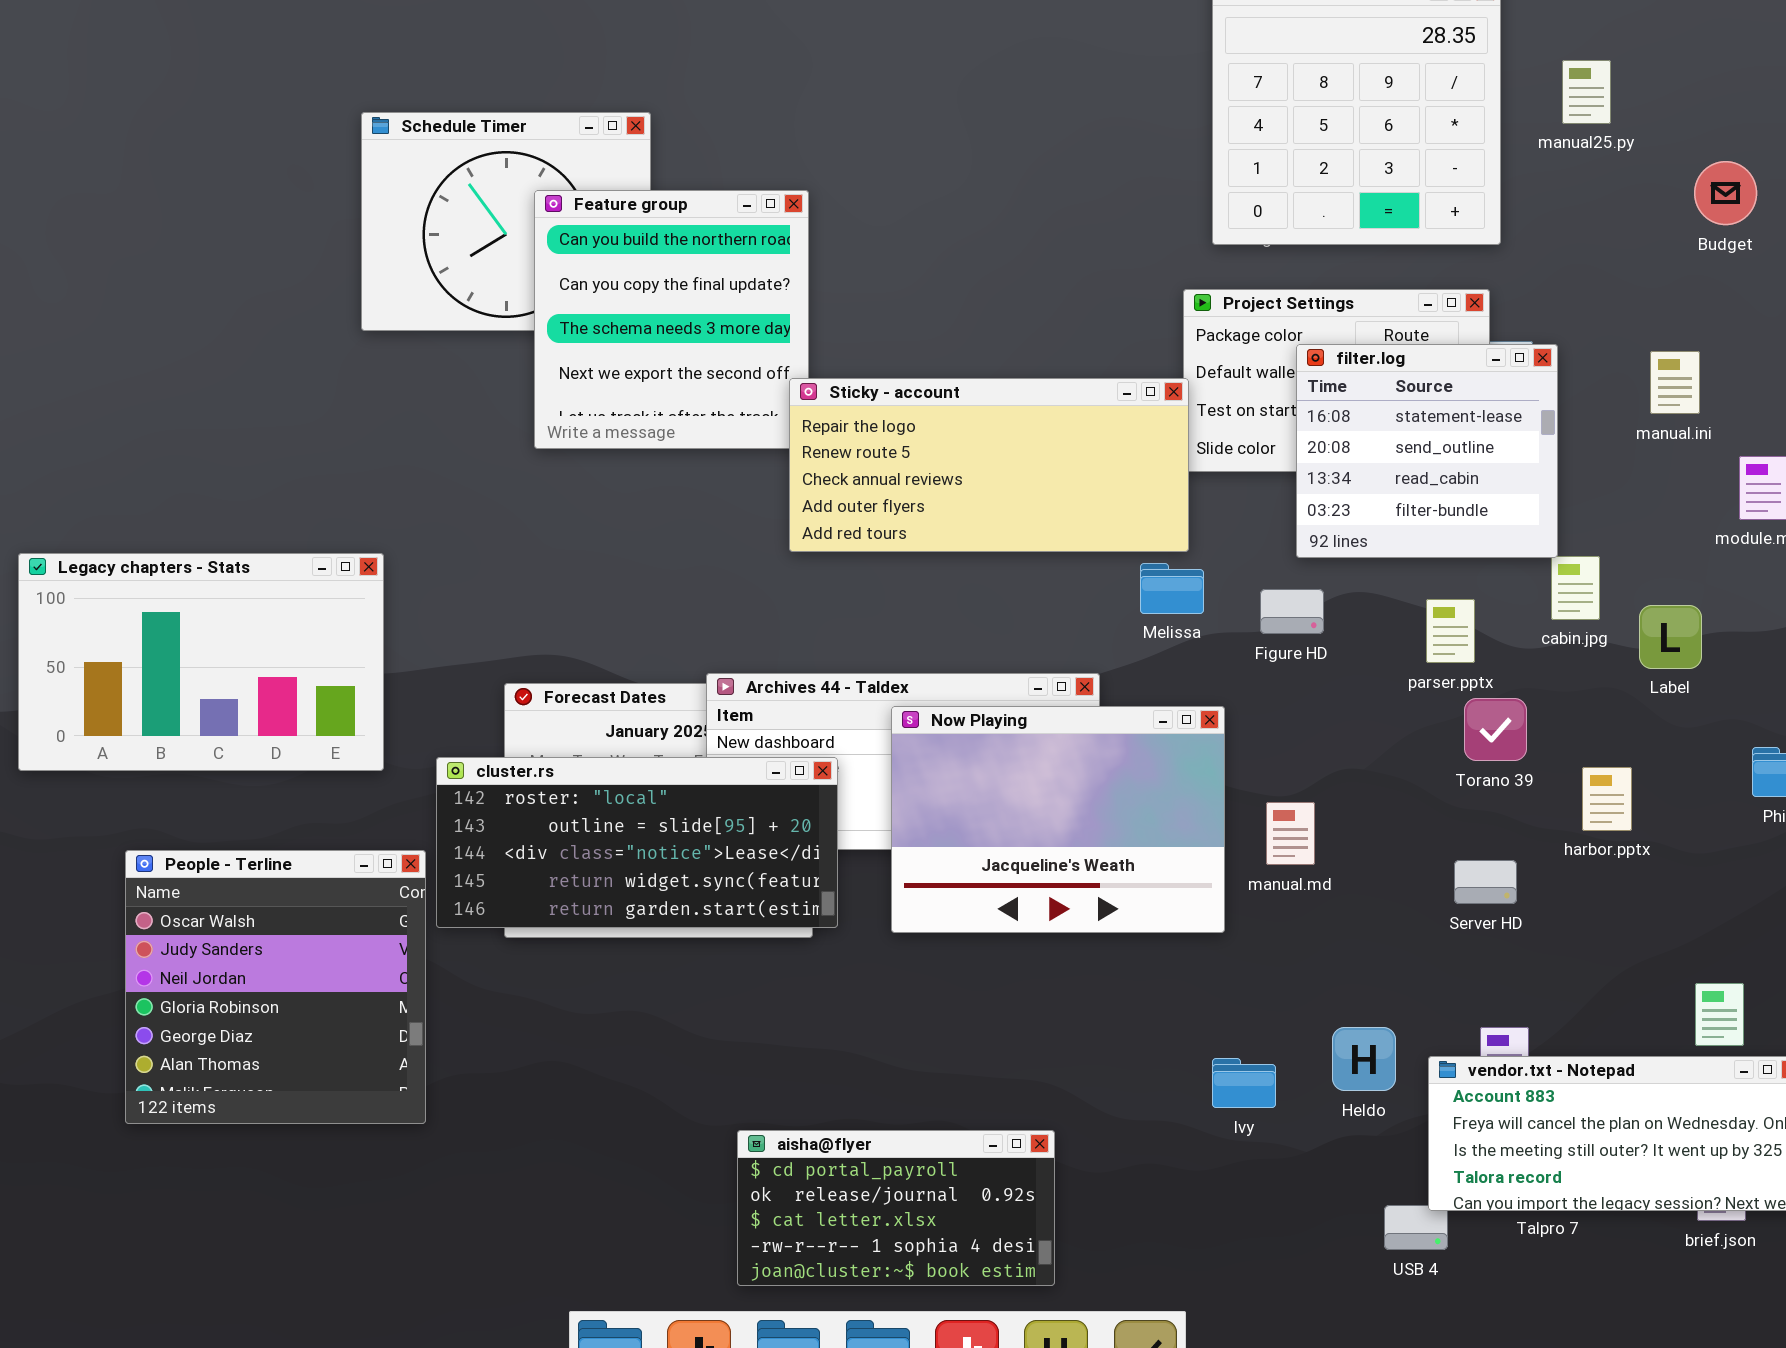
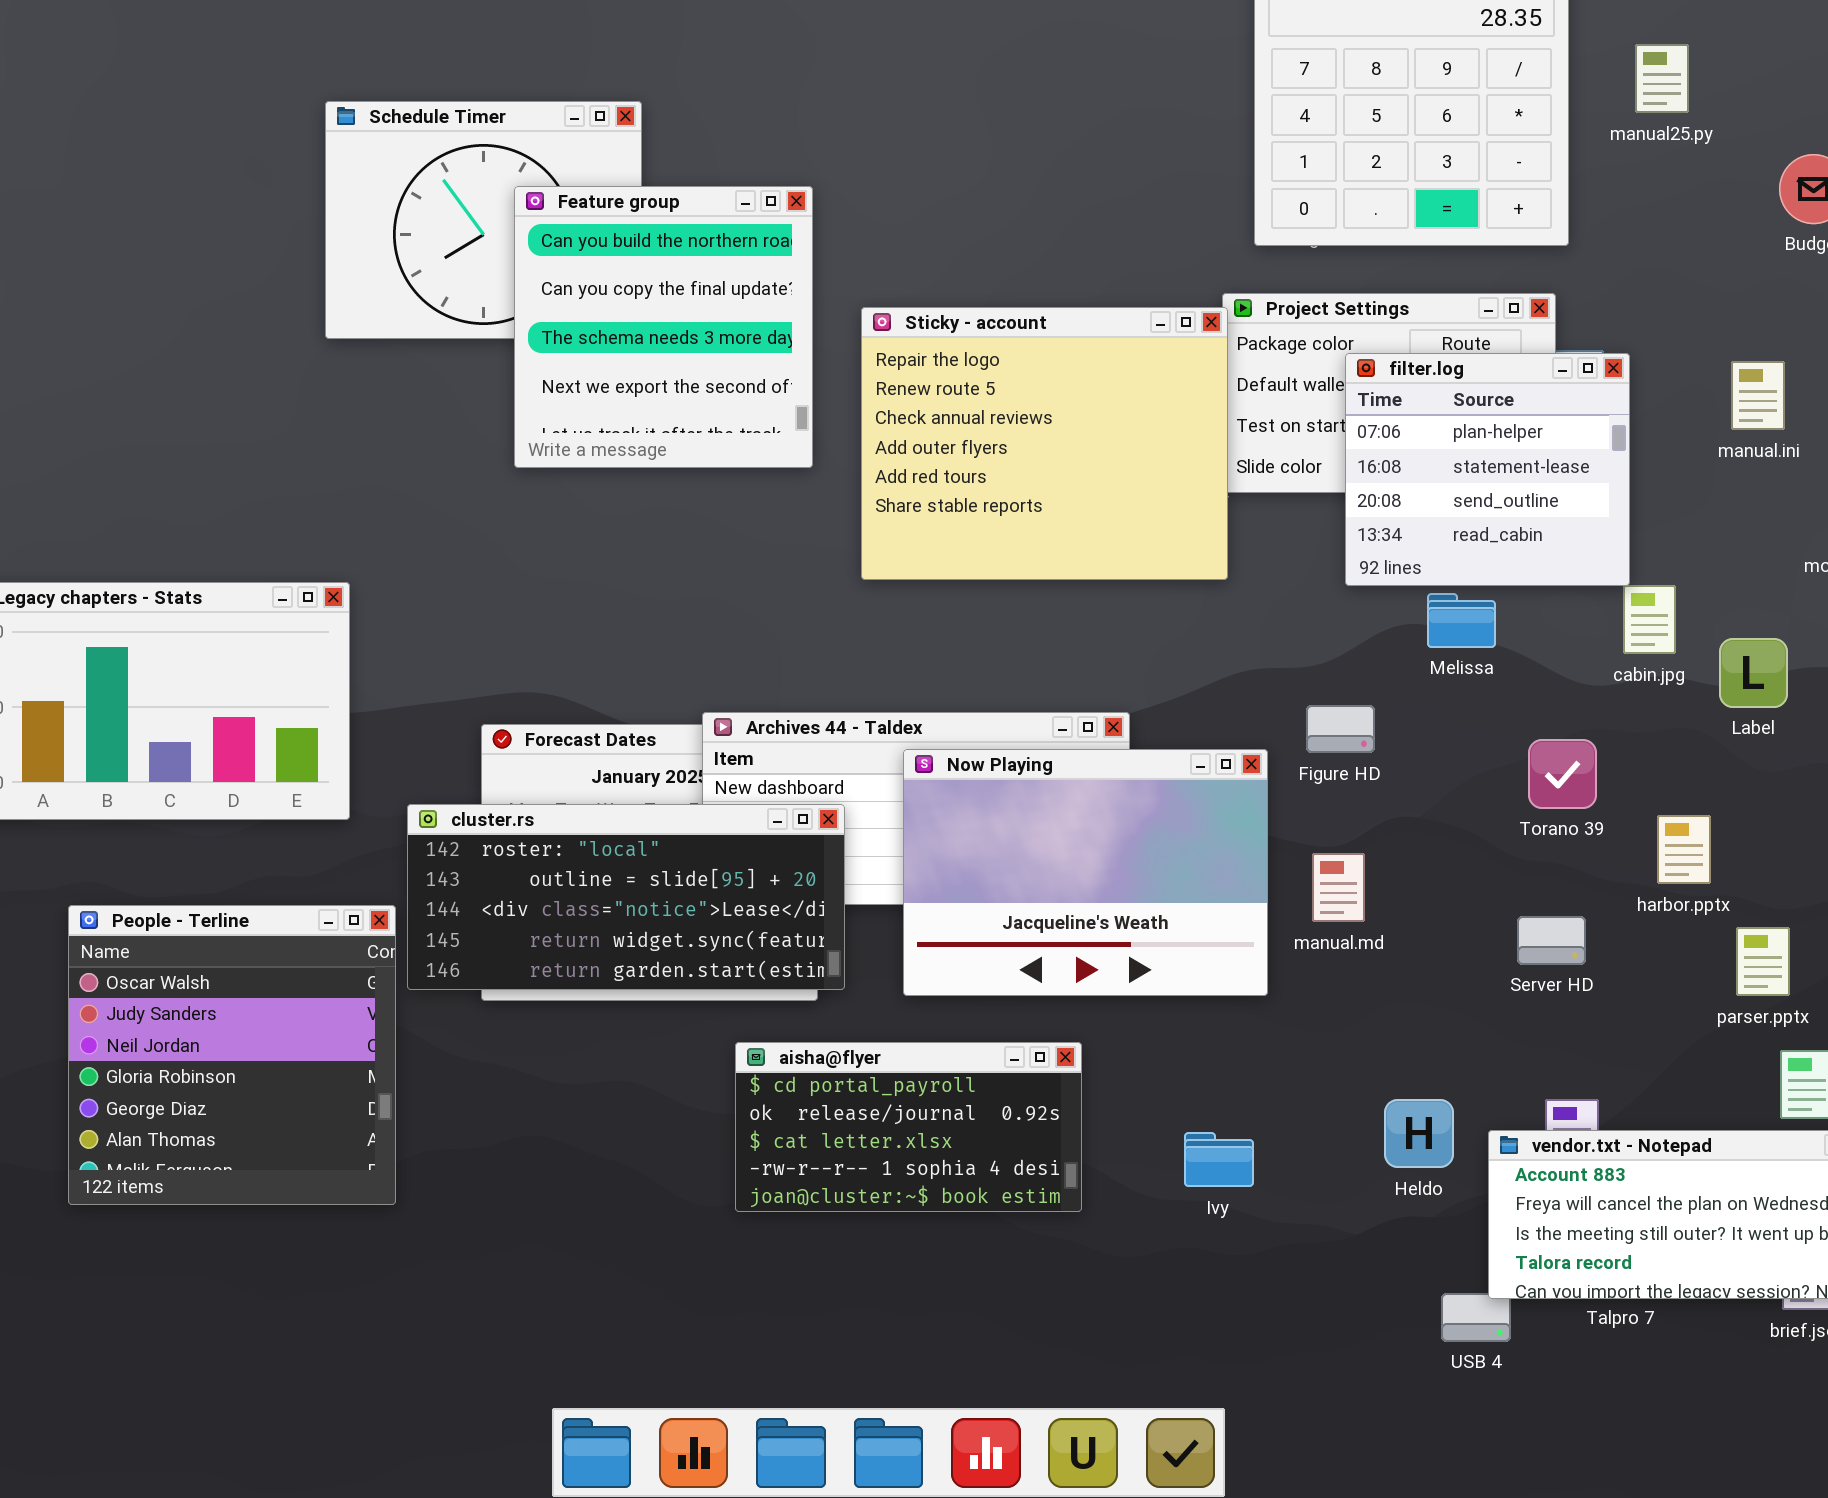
filter.log: [1296,344,1558,558] -> [1345,353,1630,586], scrolled up 1 row
Sticky - account: [789,378,1189,552] -> [861,307,1228,580], resized
Melissa: [1140,563,1204,614] -> [1427,593,1496,648], moved
Figure HD: [1260,589,1324,634] -> [1306,705,1375,753], moved
parser.pptx: [1426,599,1475,663] -> [1736,927,1790,996], moved
Ivy: [1212,1058,1276,1108] -> [1184,1132,1254,1187], moved
aisha@flyer: [737,1130,1055,1286] -> [735,1042,1082,1212], moved

